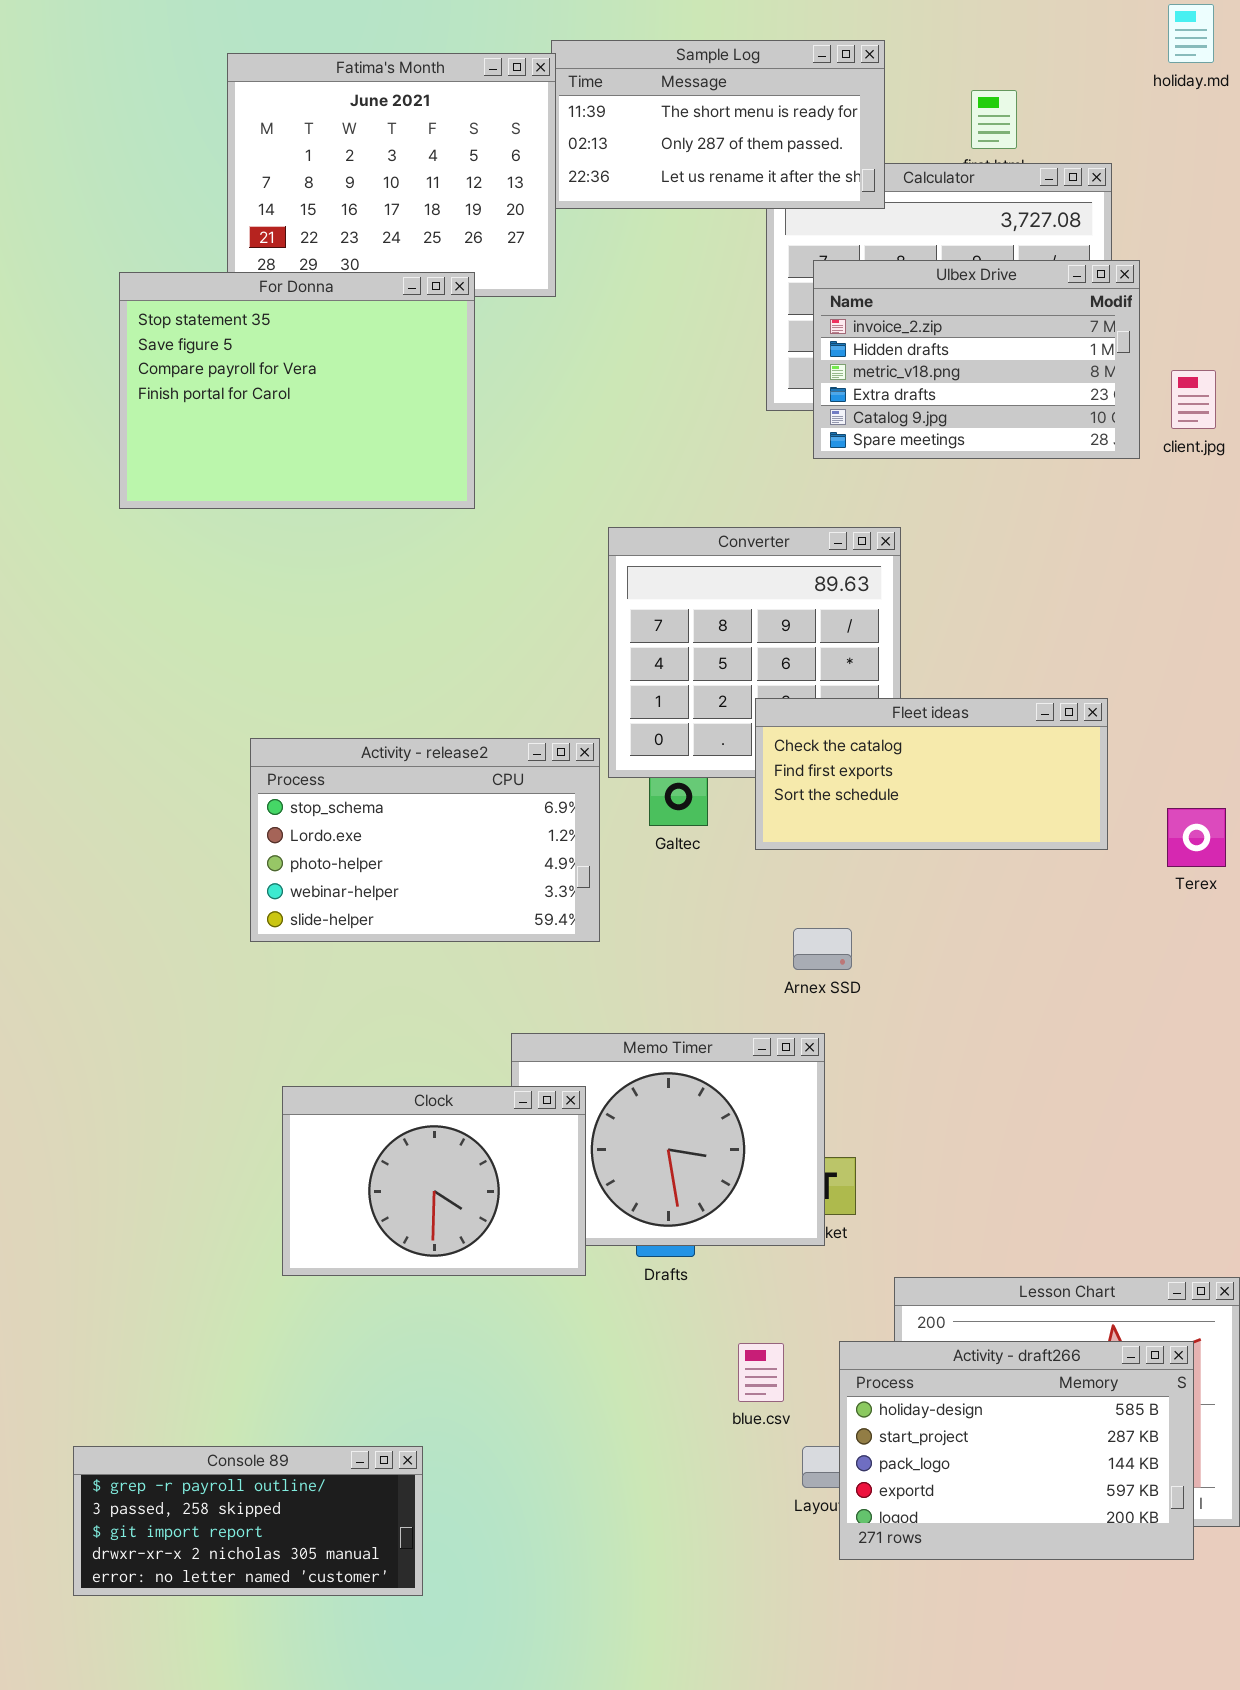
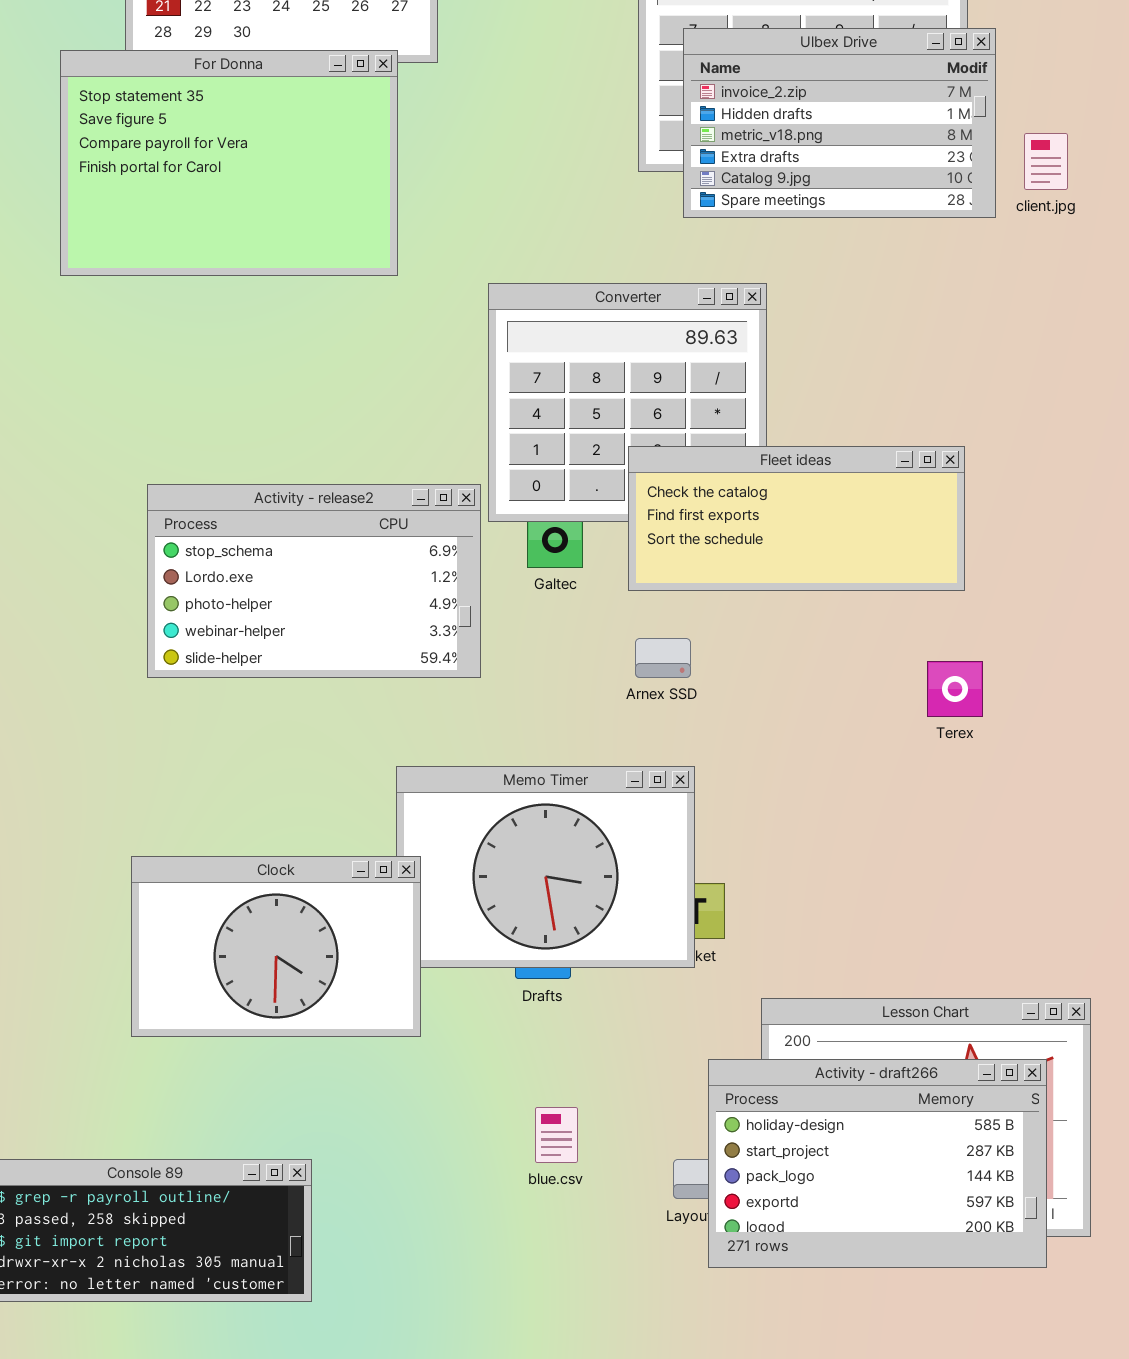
For Donna: [119,272,475,509] -> [60,50,398,276], moved
Terex: [1167,808,1226,867] -> [927,661,983,717], moved
Arnex SSD: [793,928,852,970] -> [635,638,691,678], moved
Clock: [282,1086,586,1276] -> [131,856,421,1037], moved
blue.csv: [738,1343,784,1402] -> [535,1107,578,1163], moved

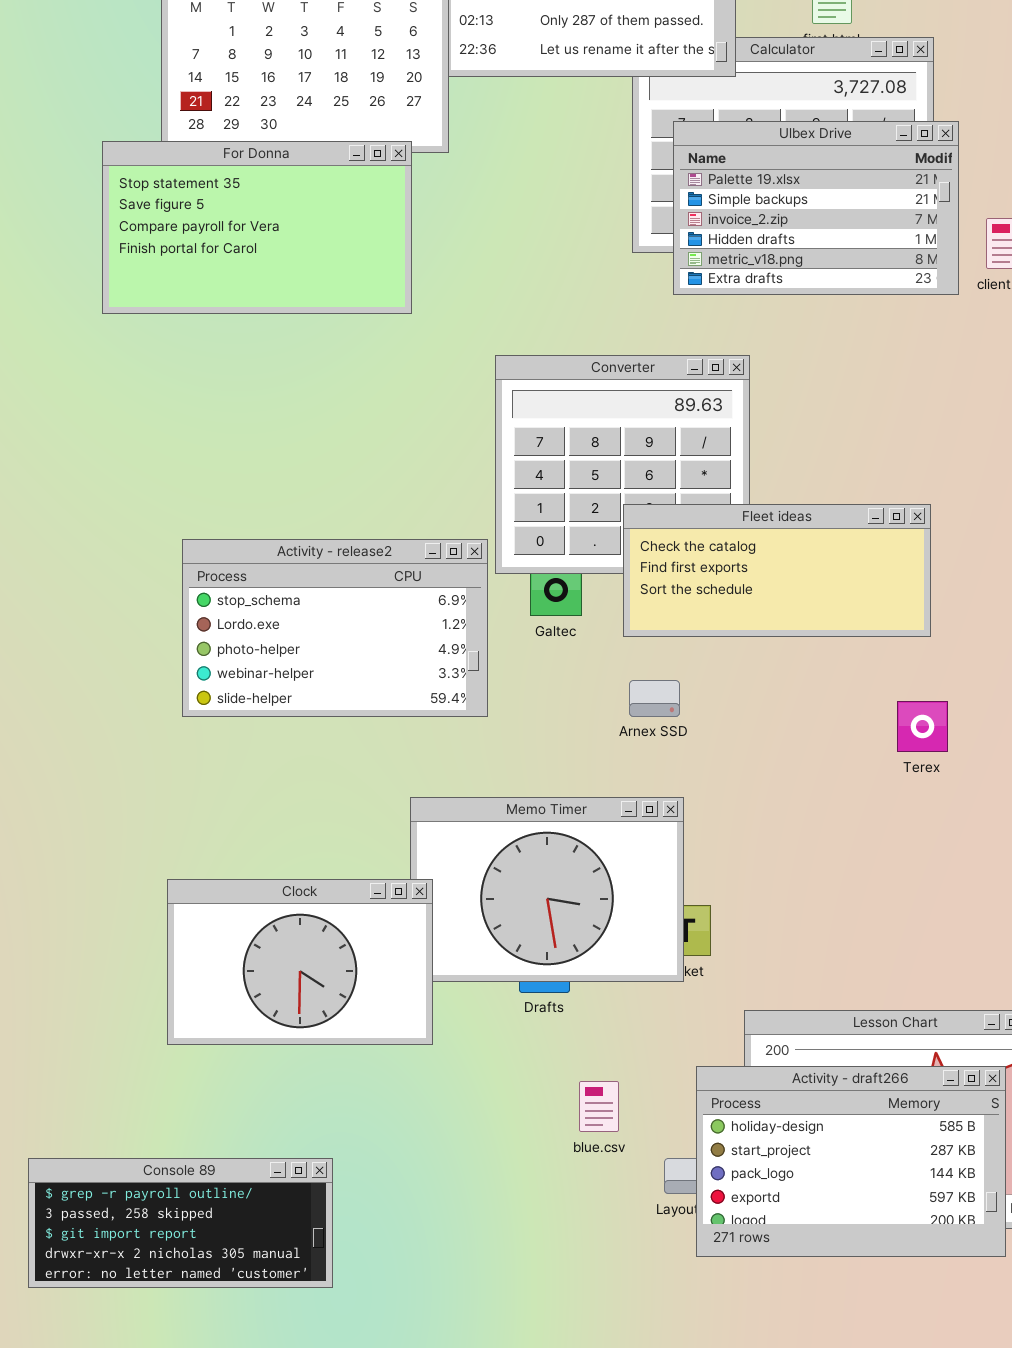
Ulbex Drive: [683,28,996,218] -> [673,121,959,295], scrolled up 2 rows
For Donna: [60,50,398,276] -> [102,141,412,314], resized
blue.csv: [535,1107,578,1163] -> [579,1081,619,1132], moved

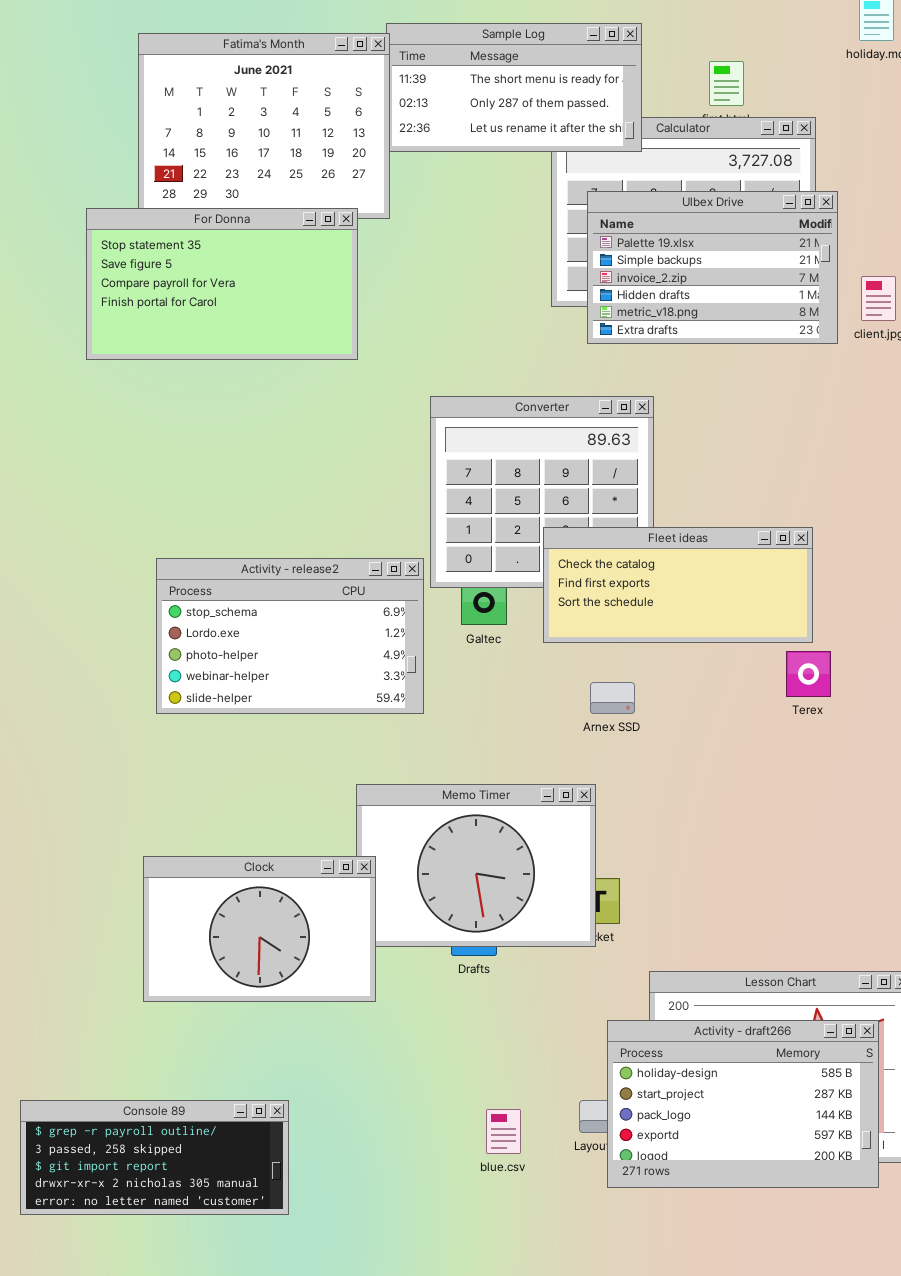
Arnex SSD: [629,680,680,717] -> [590,682,635,714], moved
Terex: [897,701,948,752] -> [786,651,831,697], moved
blue.csv: [579,1081,619,1132] -> [486,1109,521,1154], moved

